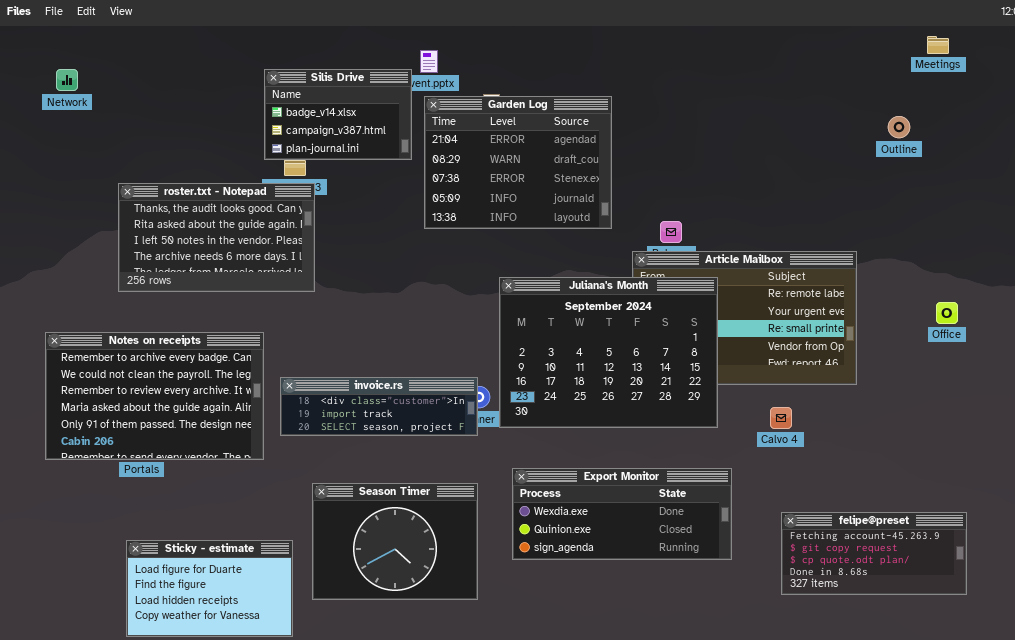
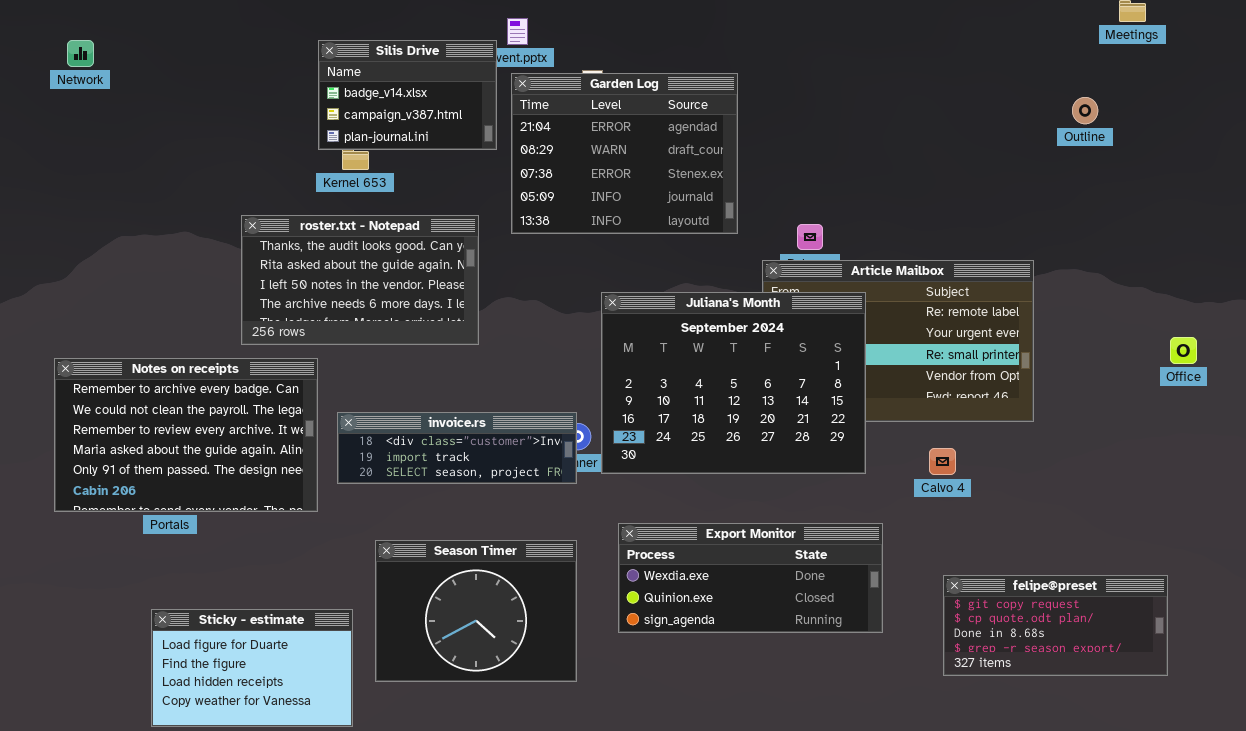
roster.txt - Notepad: [118,183,315,292] -> [241,215,479,345], moved
Office: [936,302,958,324] -> [1170,337,1197,364], moved
felipe@preset: [781,512,967,595] -> [943,575,1168,676], scrolled down 1 row

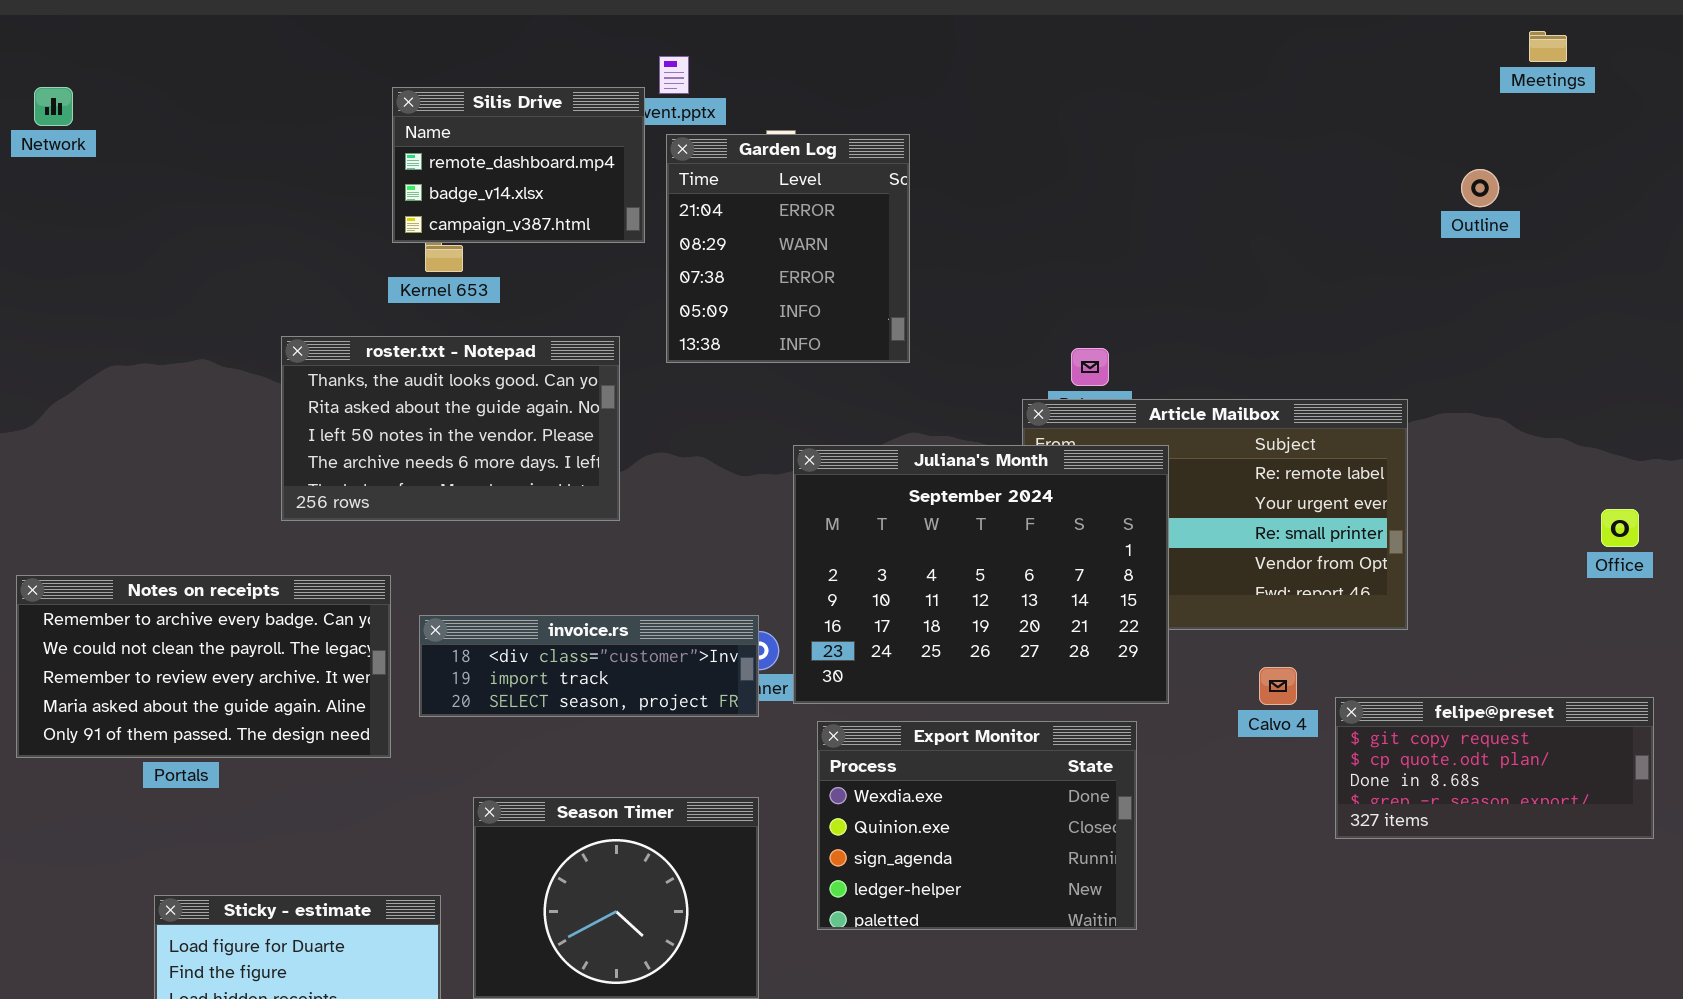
Silis Drive: [318,40,497,150] -> [392,87,645,243], scrolled up 1 row
Garden Log: [511,73,738,234] -> [666,134,910,363], resized
Notes on receipts: [54,358,318,512] -> [16,575,391,758], resized
Export Monitor: [618,523,883,633] -> [817,721,1137,930], resized
felipe@preset: [943,575,1168,676] -> [1335,697,1654,839], moved

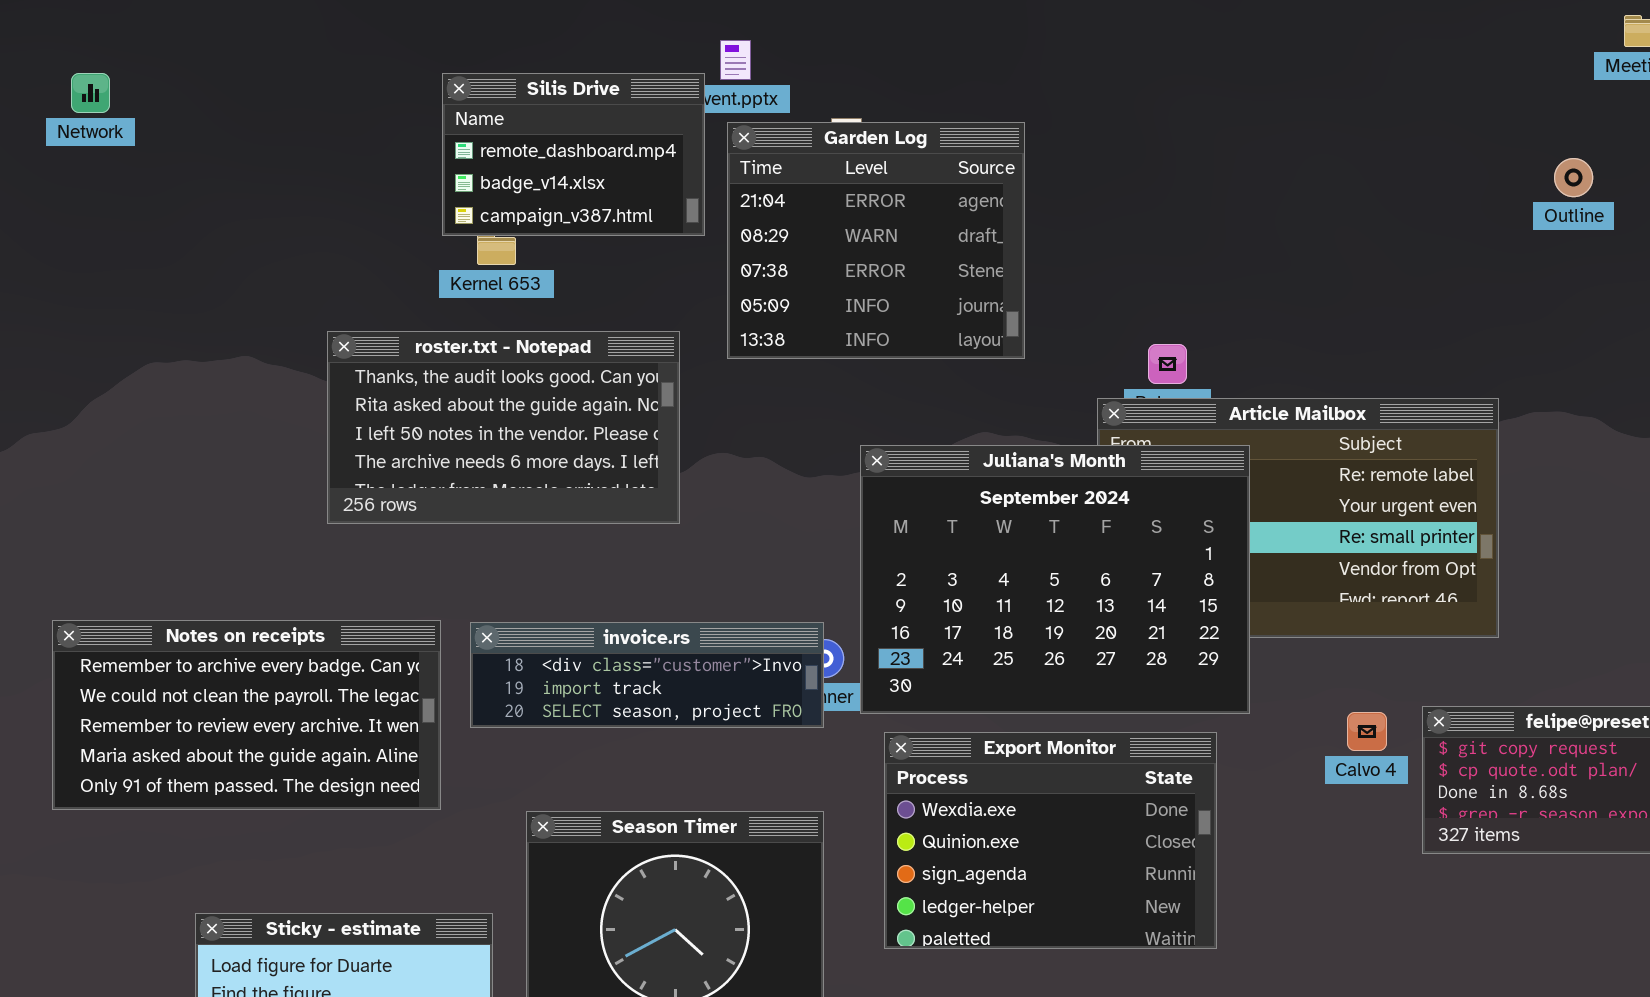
Garden Log: [666,134,910,363] -> [727,122,1025,359], resized
Notes on receipts: [16,575,391,758] -> [52,620,441,810], moved
Calvo 4: [1259,667,1297,705] -> [1347,712,1387,751], moved

